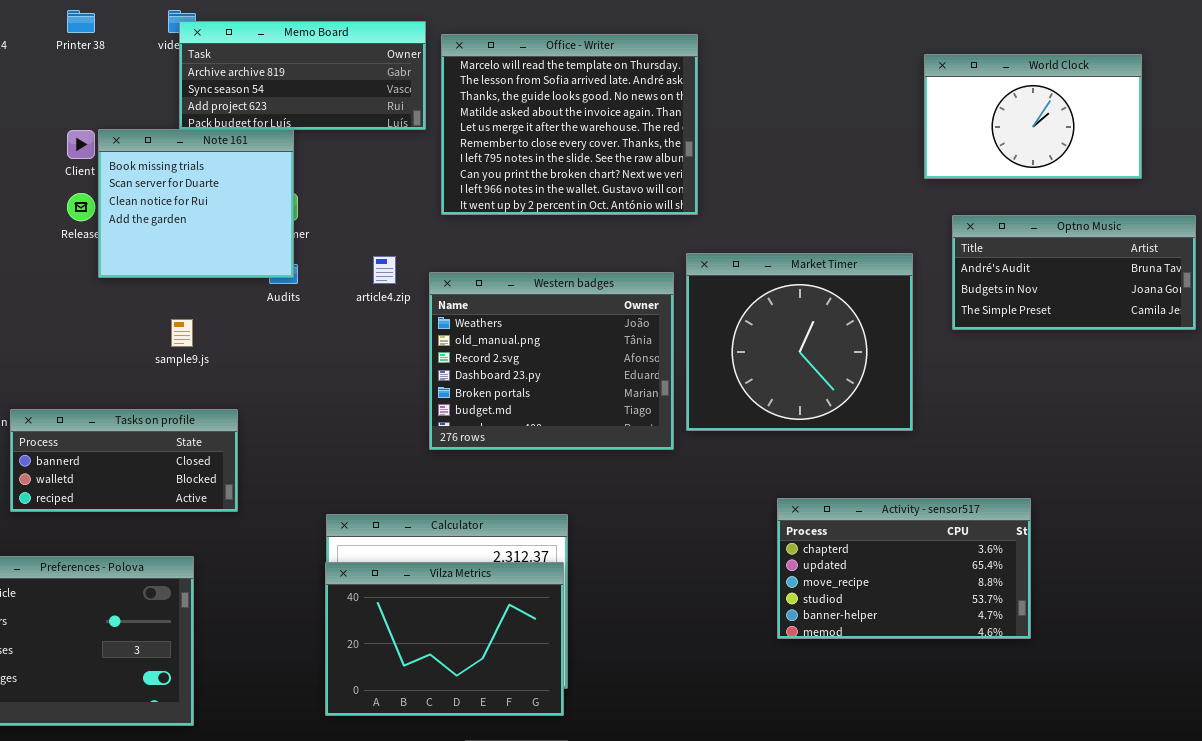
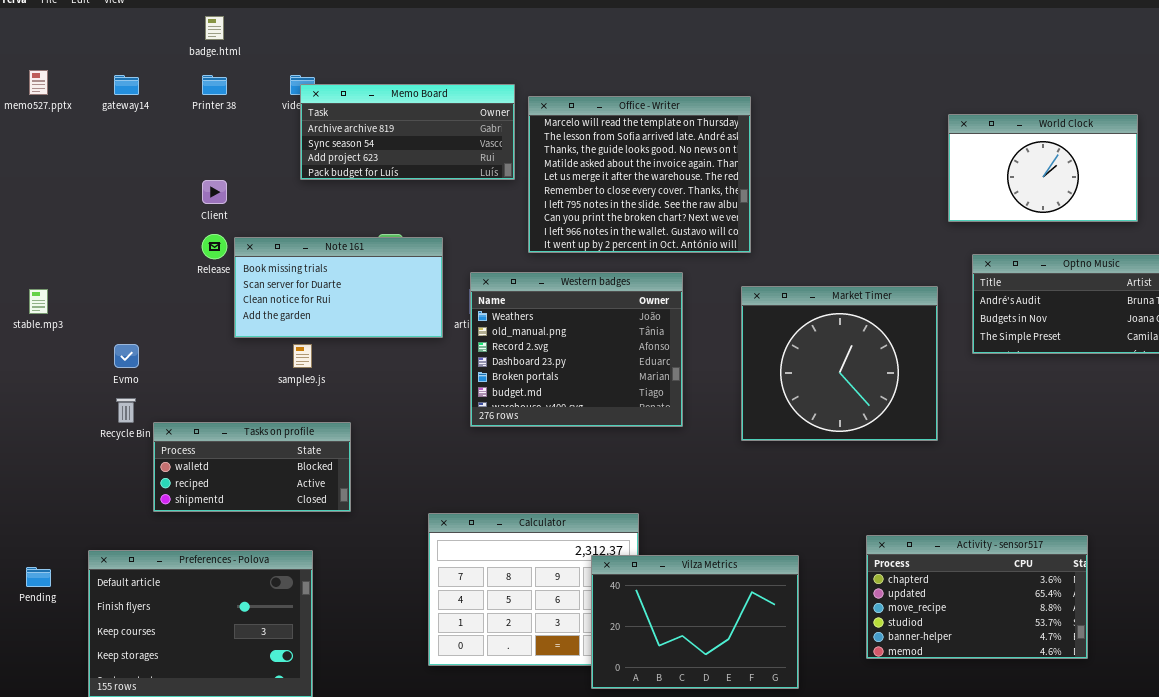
Note 161: [98,129,294,278] -> [234,237,443,338], moved, resized
Western badges: [429,272,674,450] -> [470,272,683,427], moved
Tasks on profile: [10,409,238,512] -> [153,422,351,512], scrolled down 1 row
Activity - sensor517: [777,498,1031,639] -> [866,535,1088,659], moved
Vilza Metrics: [325,562,564,716] -> [591,555,799,689], moved

